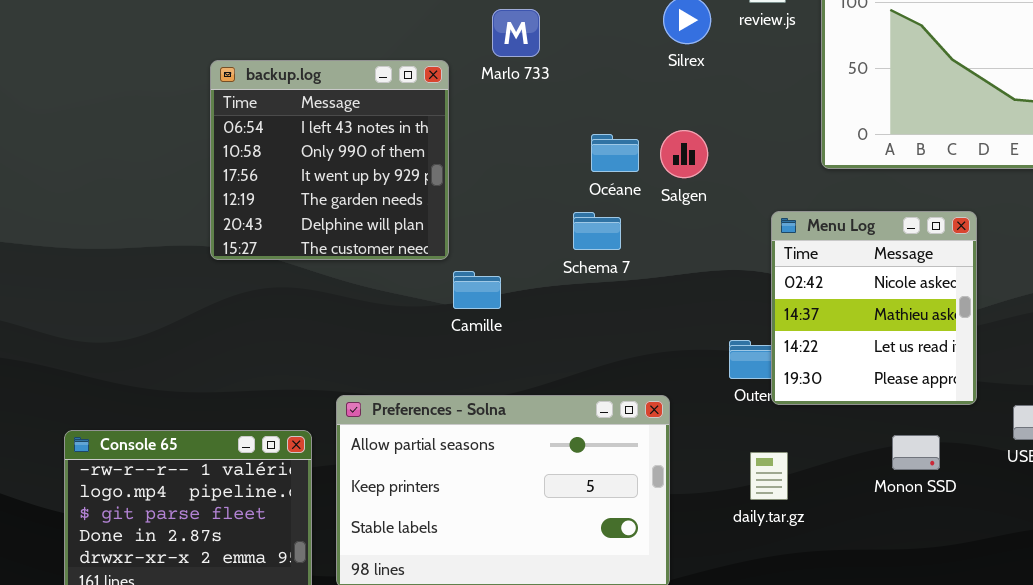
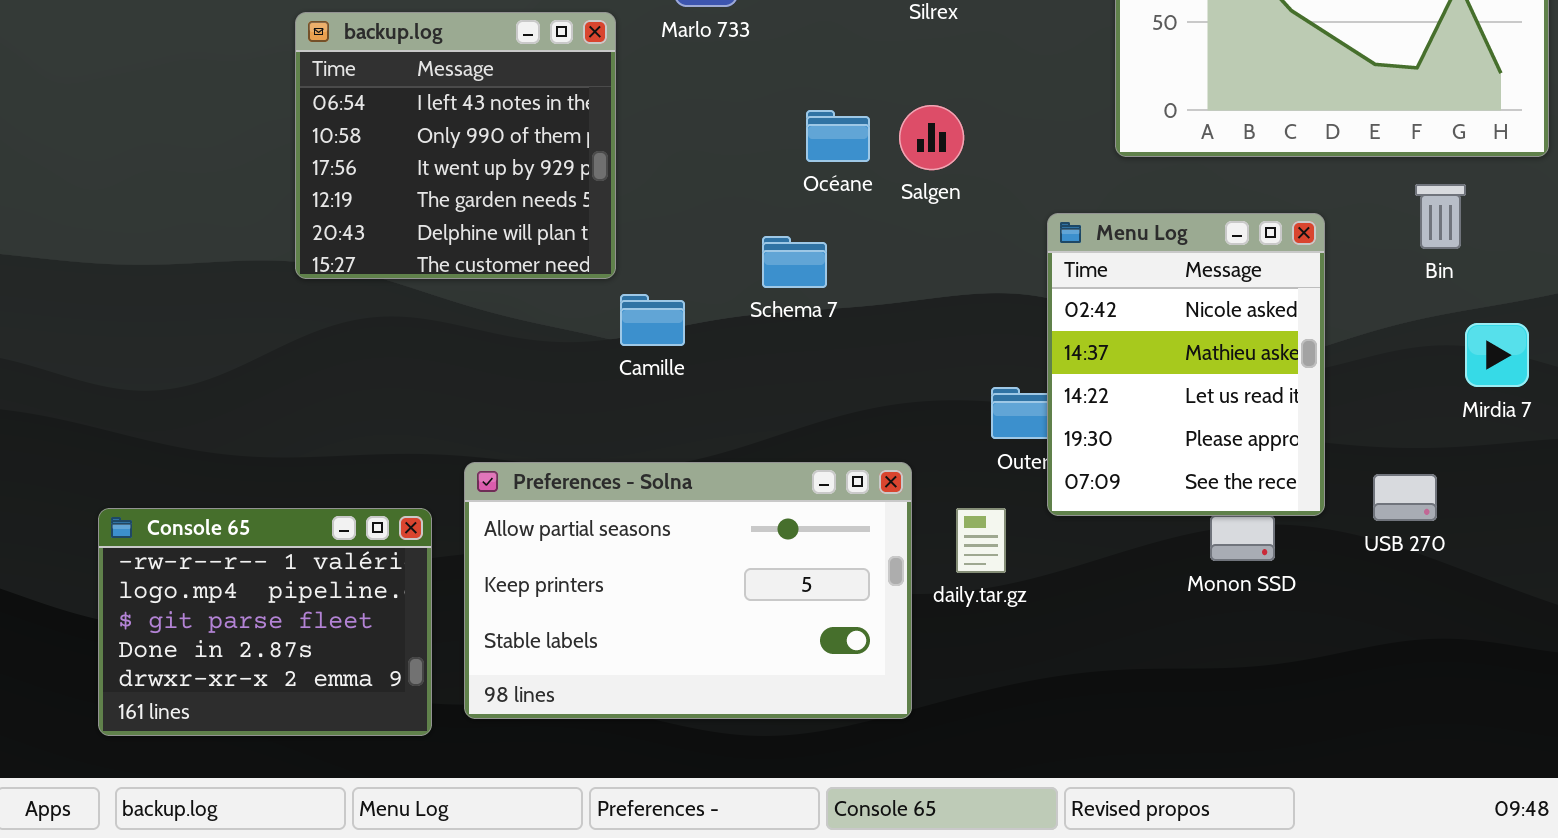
Menu Log: [771,211,977,405] -> [1047,213,1325,516], resized
Schema 7: [573,212,621,250] -> [762,236,827,288], moved
daily.tar.gz: [750,452,788,500] -> [956,508,1006,573], moved

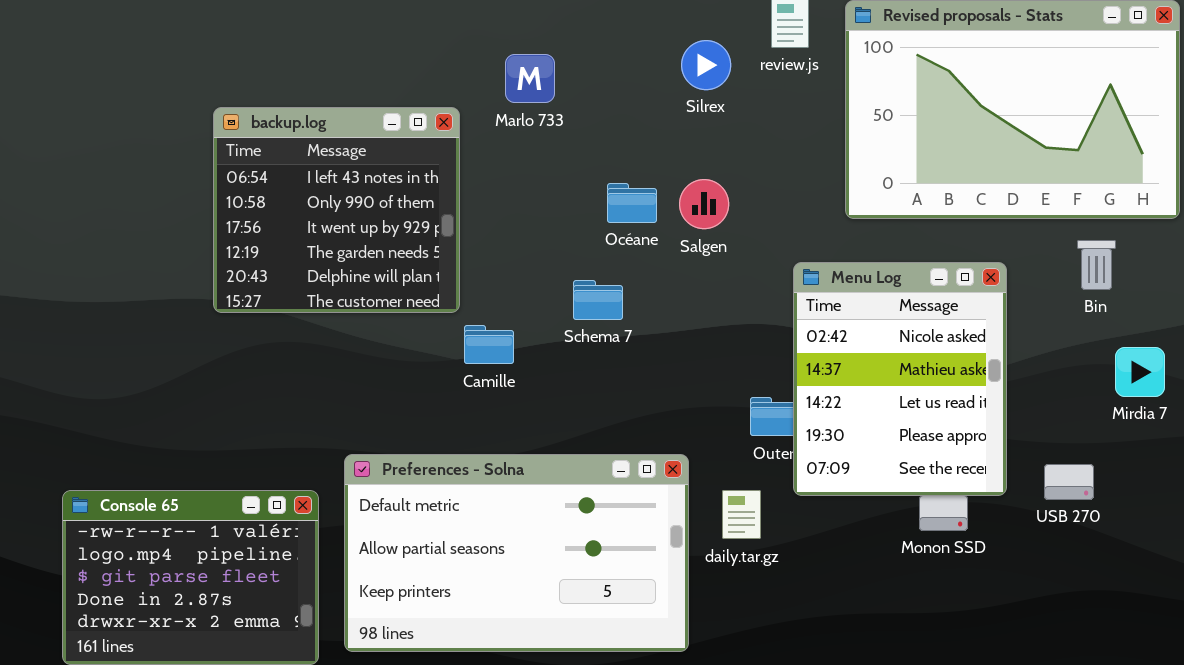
Preferences - Solna: [464,462,912,719] -> [344,454,689,652], scrolled up 1 row

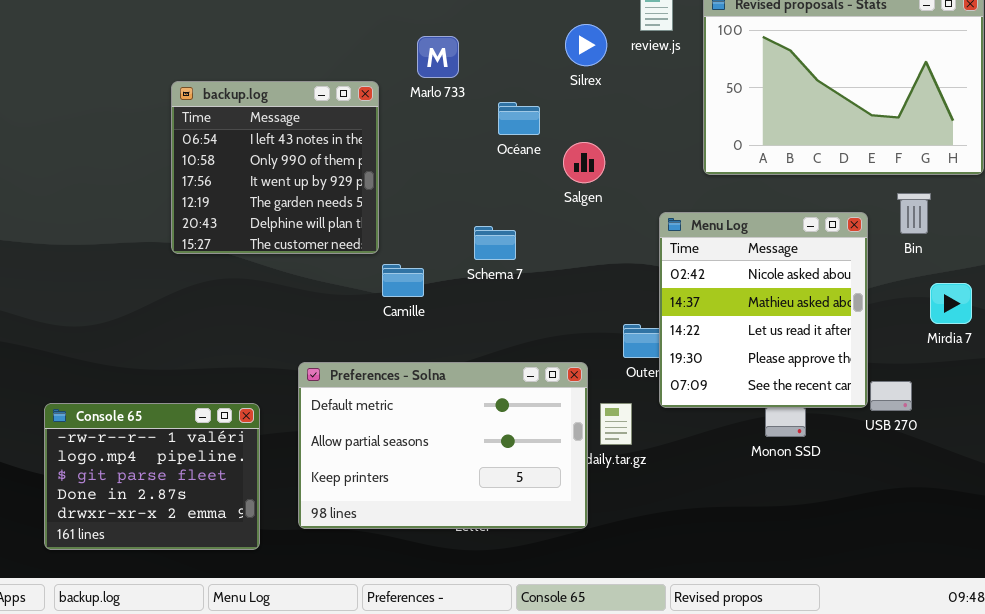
Océane: [607,183,657,223] -> [498,102,540,135], moved
Menu Log: [793,262,1007,496] -> [659,212,868,408], resized
Preferences - Solna: [344,454,689,652] -> [298,362,588,529], moved

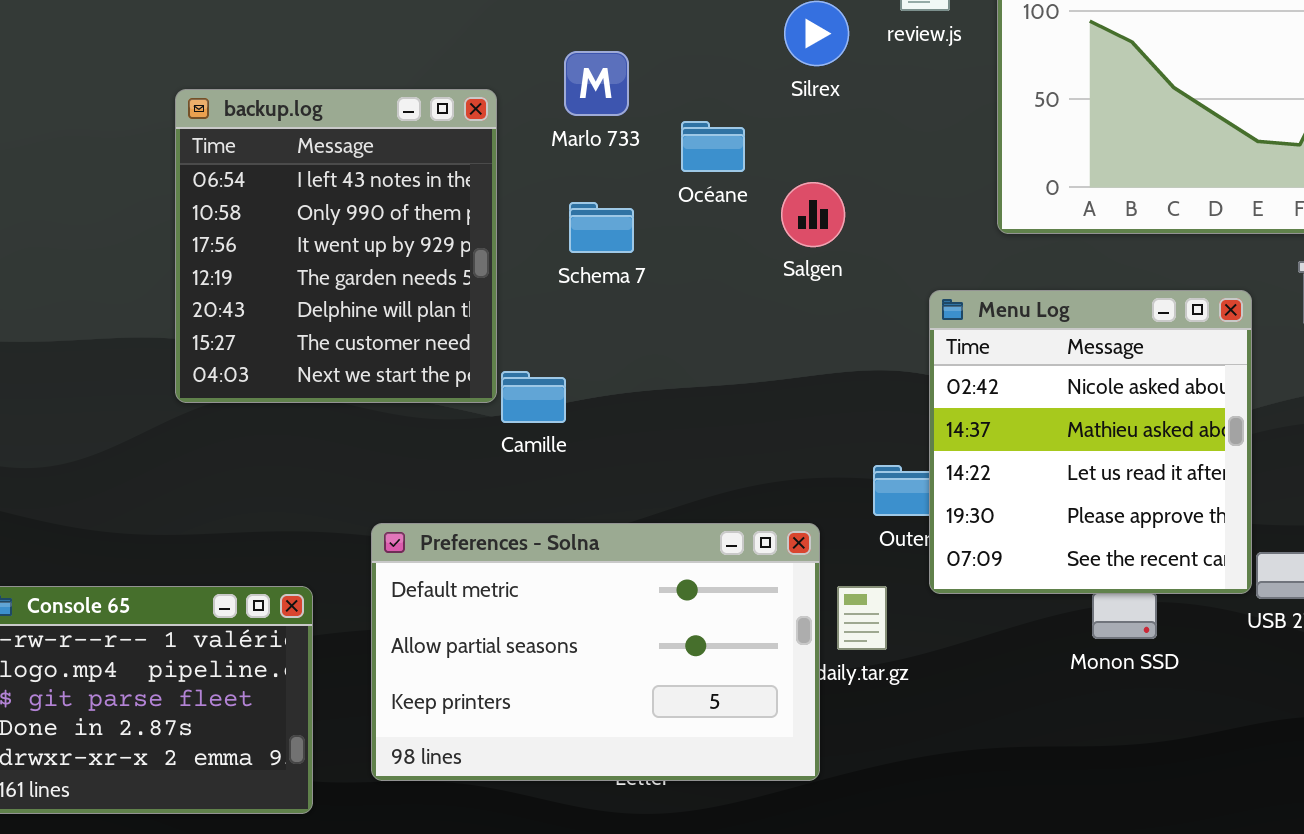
Marlo 733: [417,36,459,78] -> [564,51,629,116], moved
backup.log: [171,81,379,254] -> [175,89,497,403], resized
Schema 7: [474,226,516,260] -> [569,202,634,253], moved

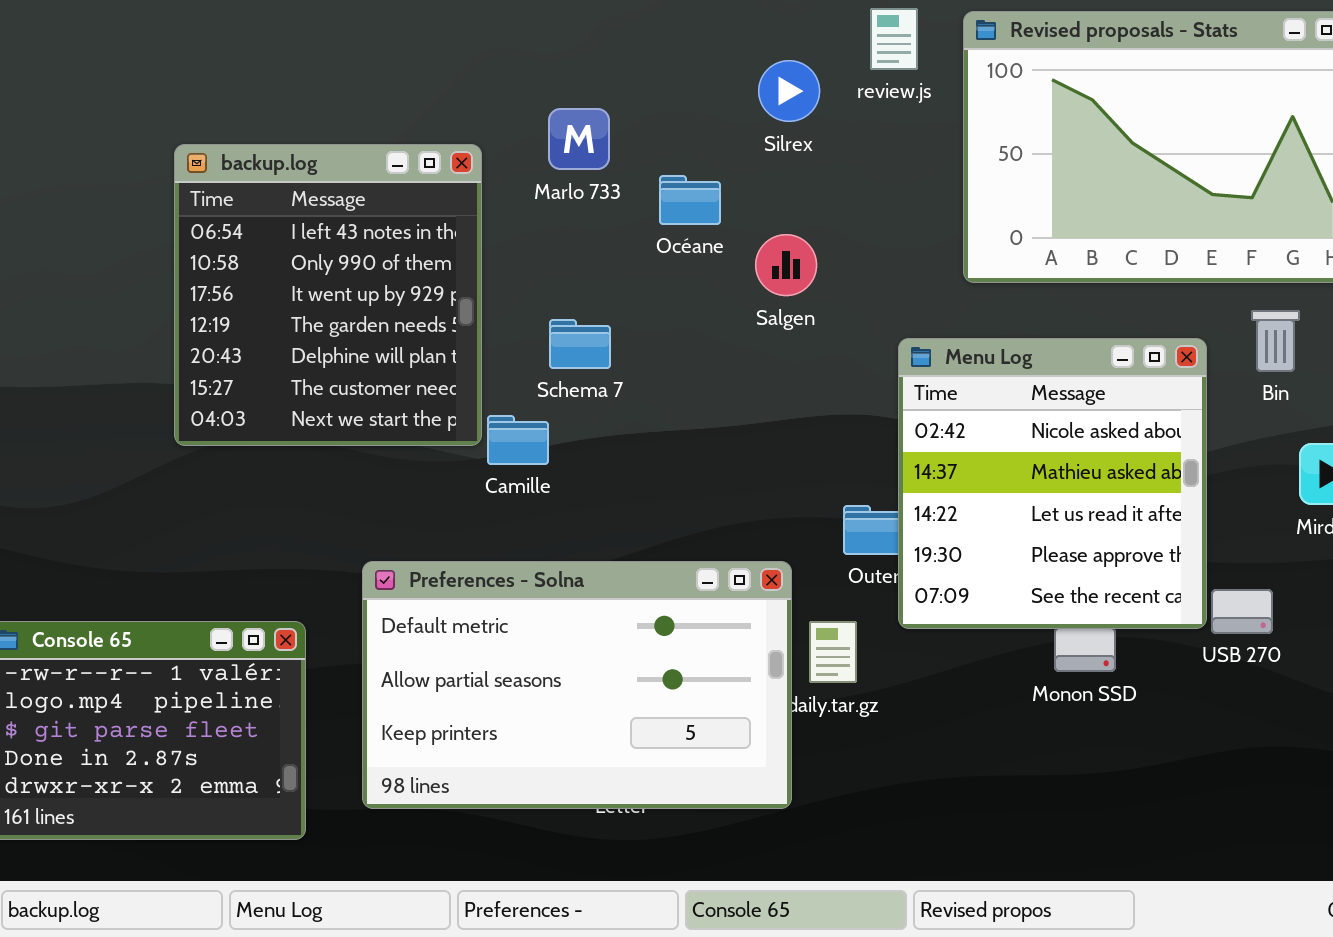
Schema 7: [569,202,634,253] -> [549,319,611,369], moved

